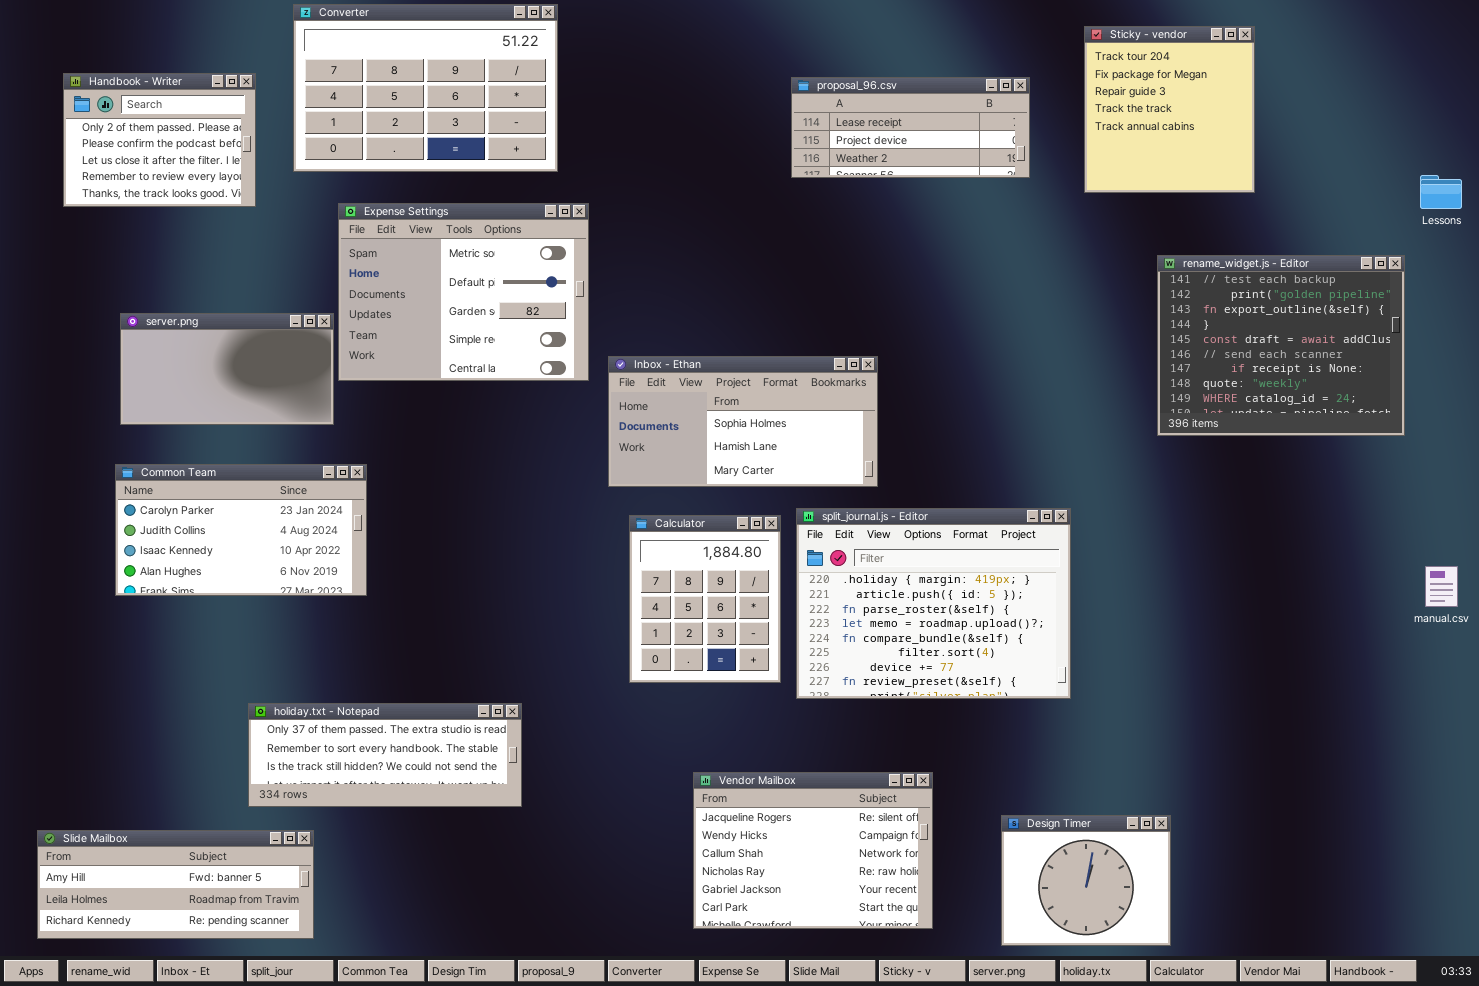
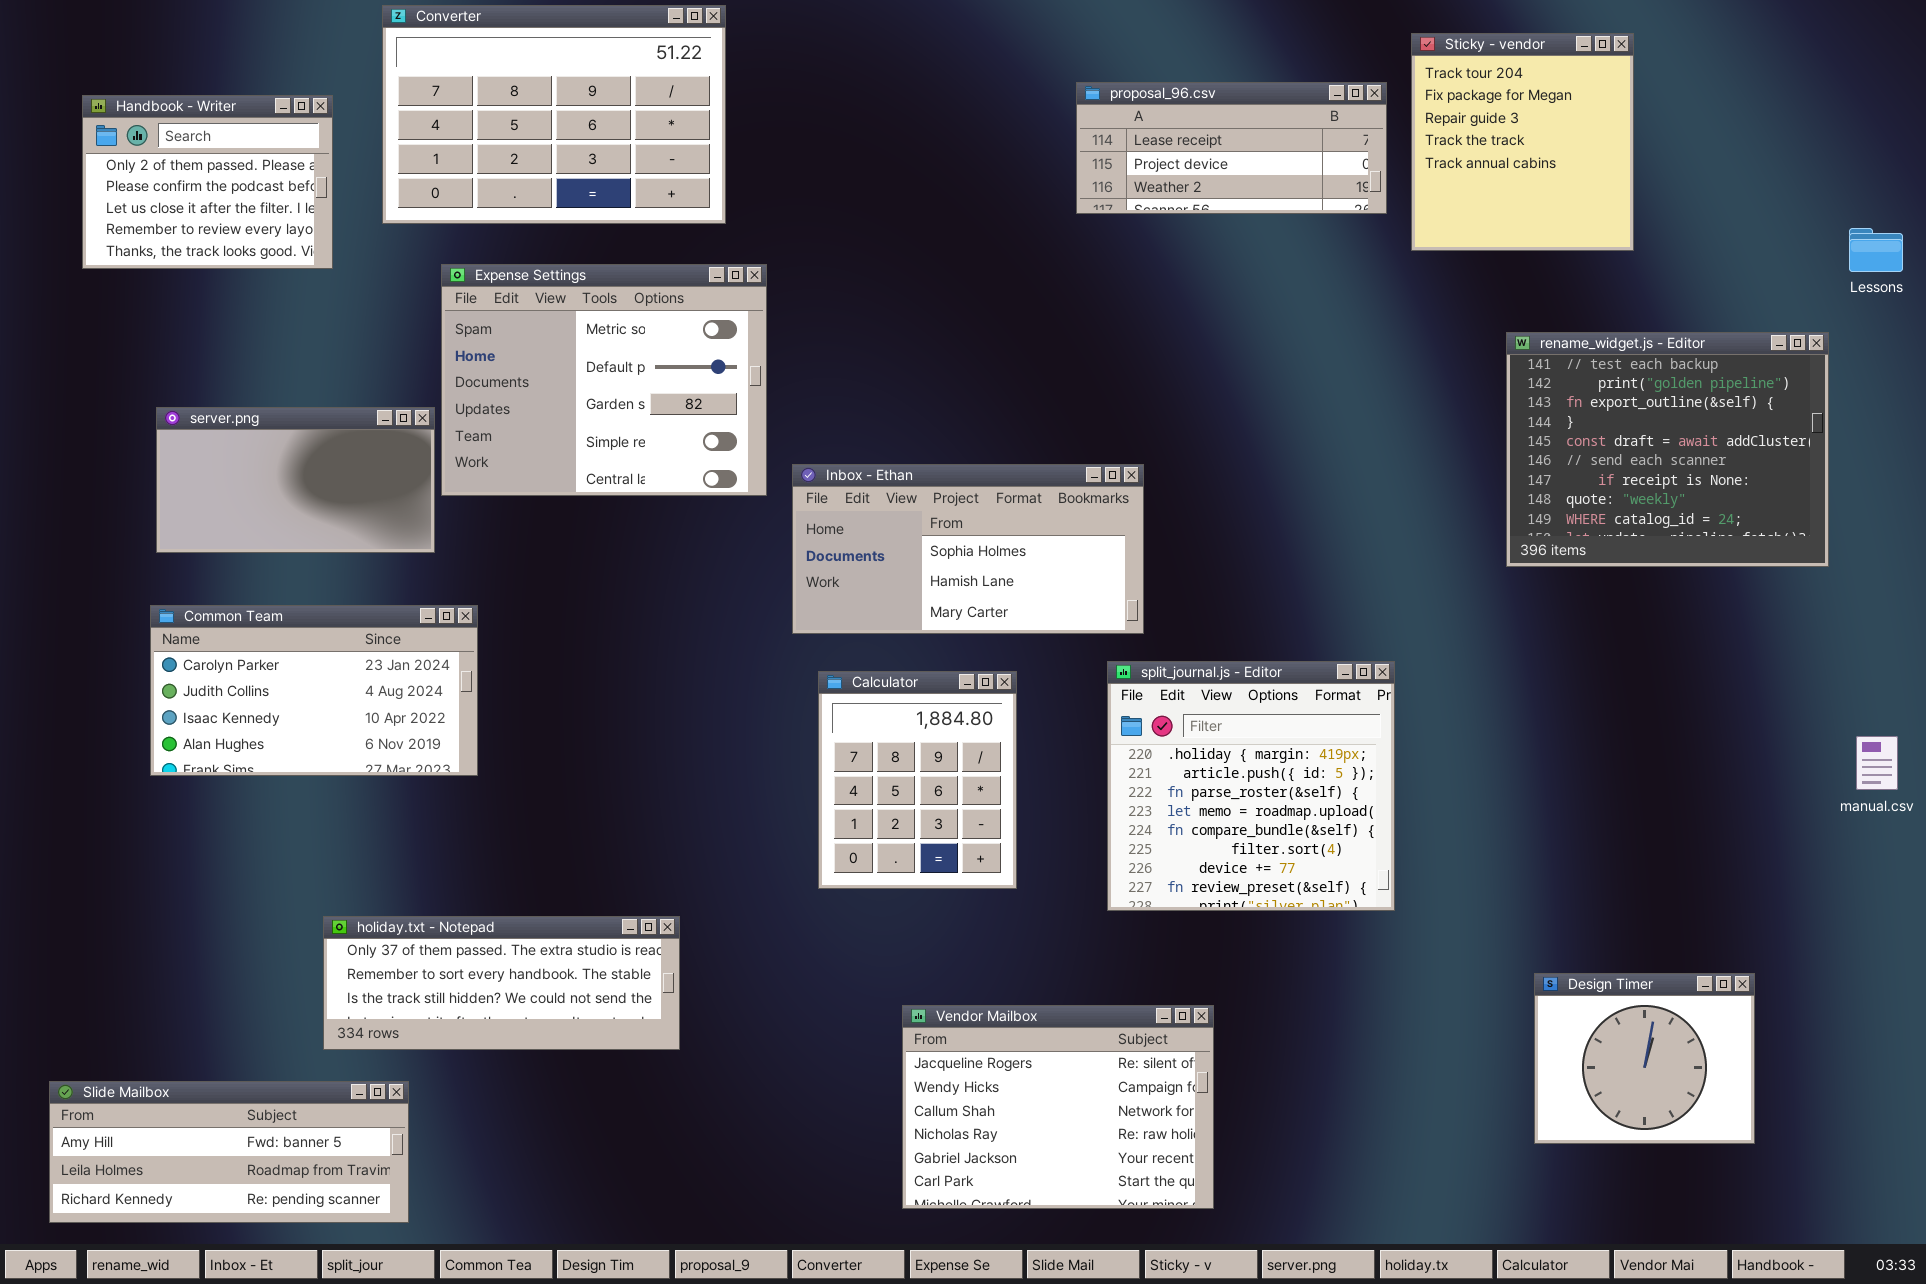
proposal_96.csv: [791,77,1030,178] -> [1076,82,1387,214], moved
split_journal.js - Editor: [796,508,1071,699] -> [1107,661,1395,911], resized
Design Timer: [1001,815,1171,946] -> [1534,973,1755,1144], moved

